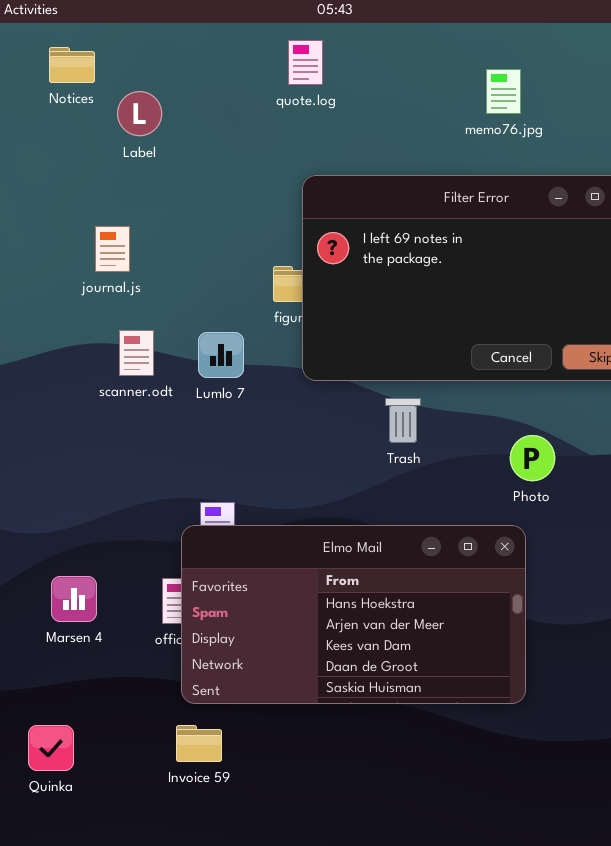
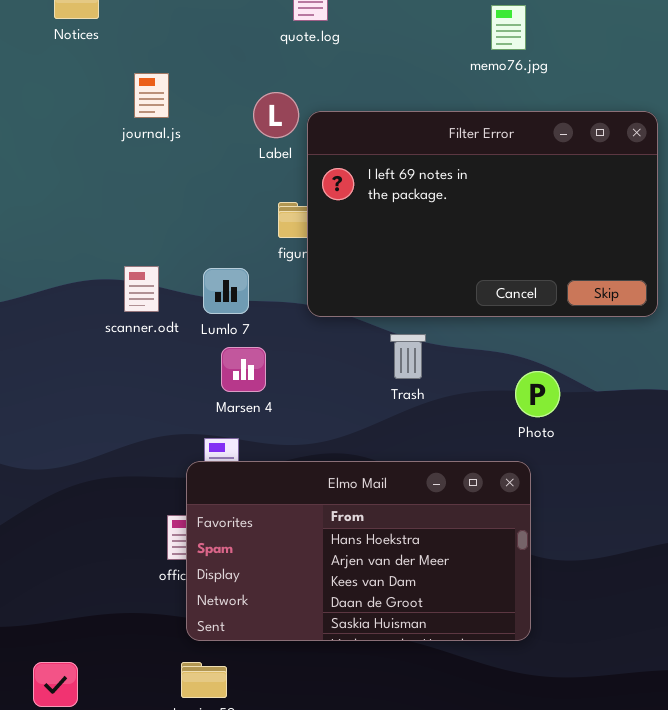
Label: [117,91,162,136] -> [253,92,299,138], moved
journal.js: [95,226,130,272] -> [134,73,169,118], moved
Marsen 4: [51,576,97,622] -> [221,347,266,392], moved

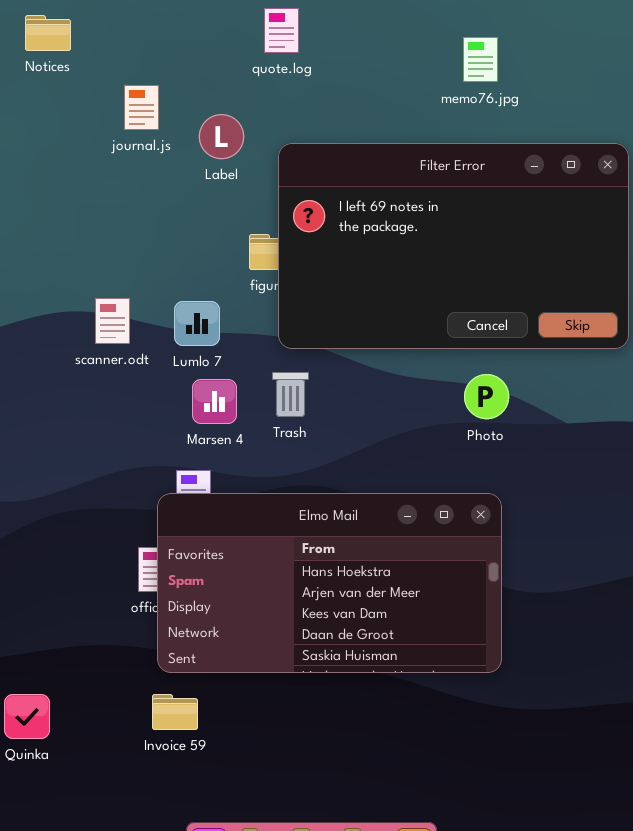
journal.js: [134,73,169,118] -> [124,85,159,130], moved
Label: [253,92,299,138] -> [199,114,244,159], moved
Trash: [390,334,426,379] -> [272,372,309,417], moved
Photo: [515,371,560,417] -> [464,374,509,419], moved

